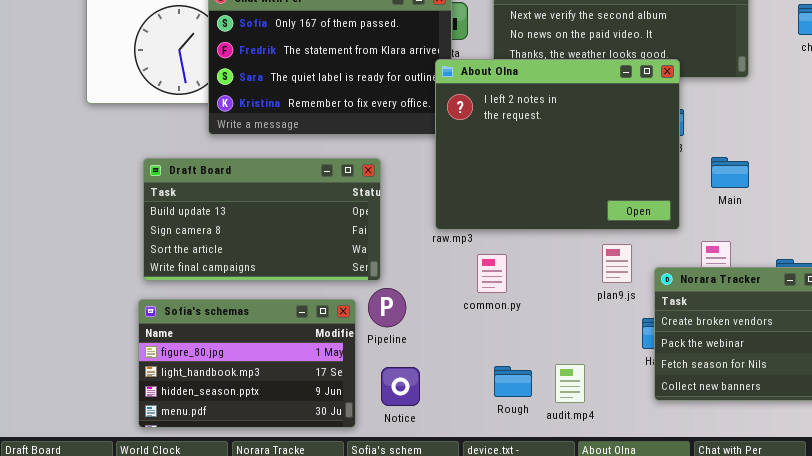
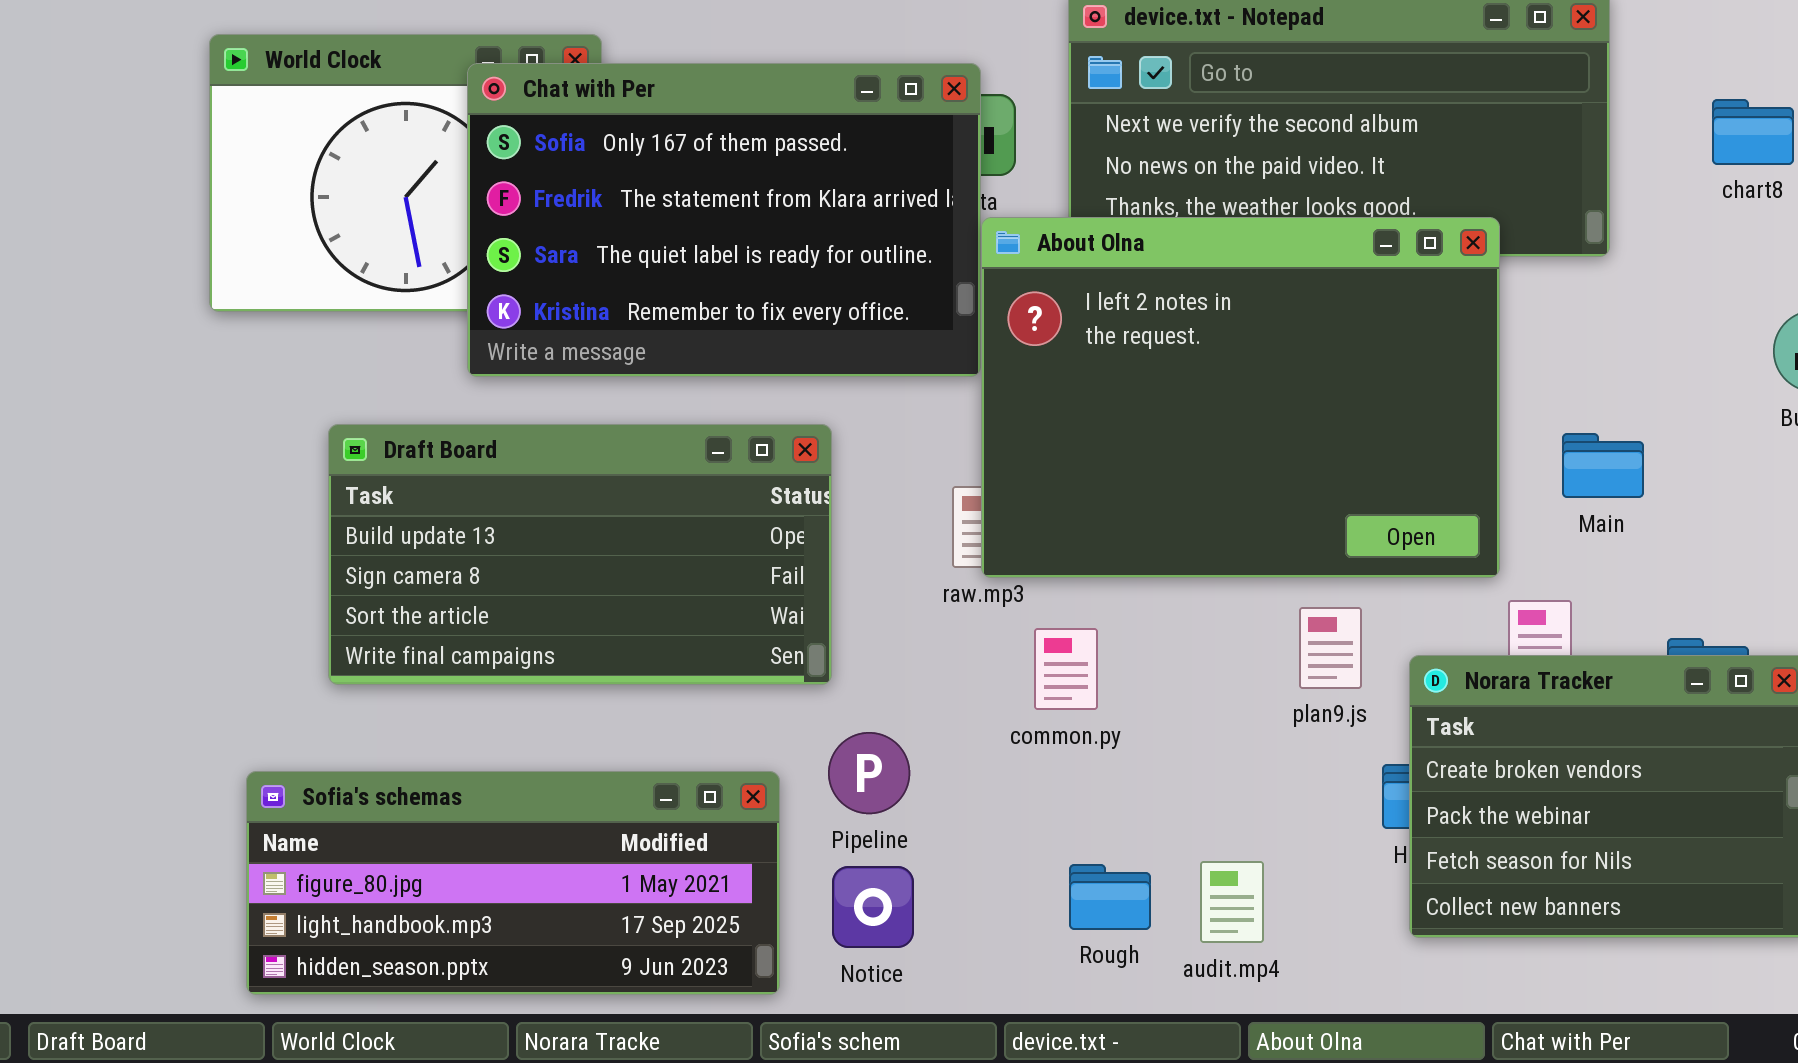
About Olna: [435,59,680,230] -> [981,217,1500,578], moved
Main: [711,157,749,188] -> [1562,433,1644,498], moved
Pipeline: [368,288,406,327] -> [828,732,910,814], moved
Sofia's schemas: [138,299,356,428] -> [246,771,780,995], resized

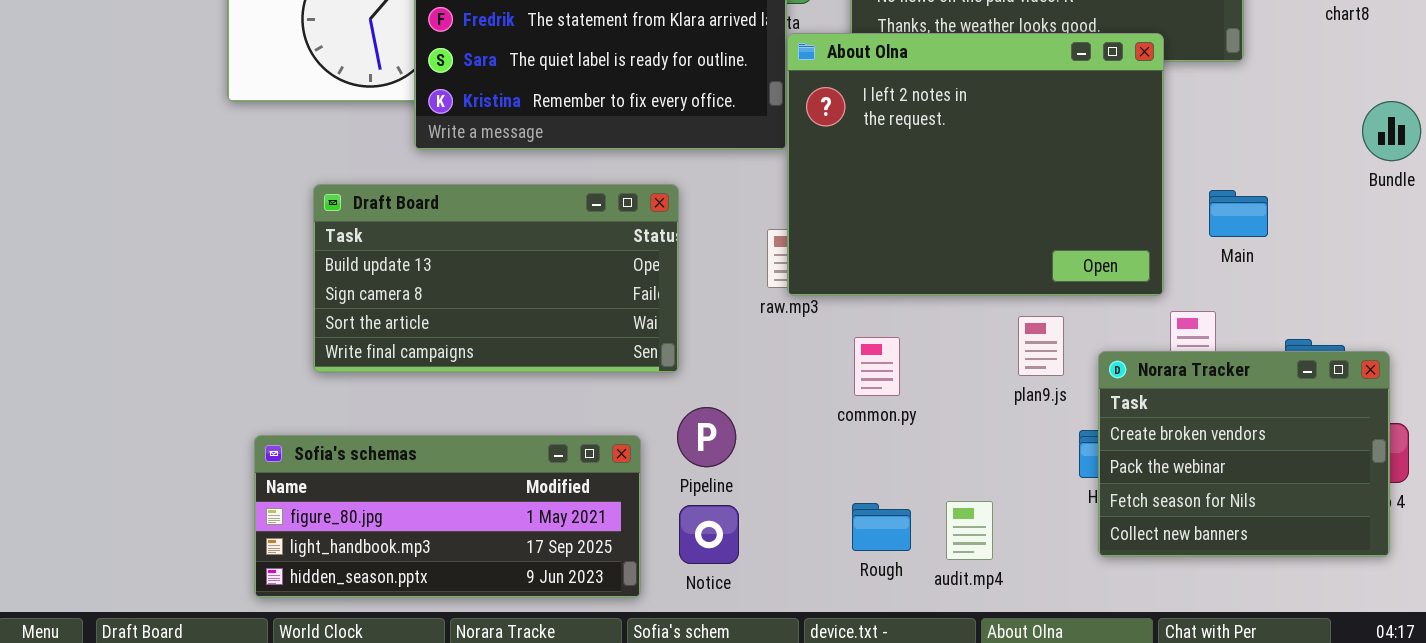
common.py: [1034,628,1098,710] -> [854,337,900,396], moved

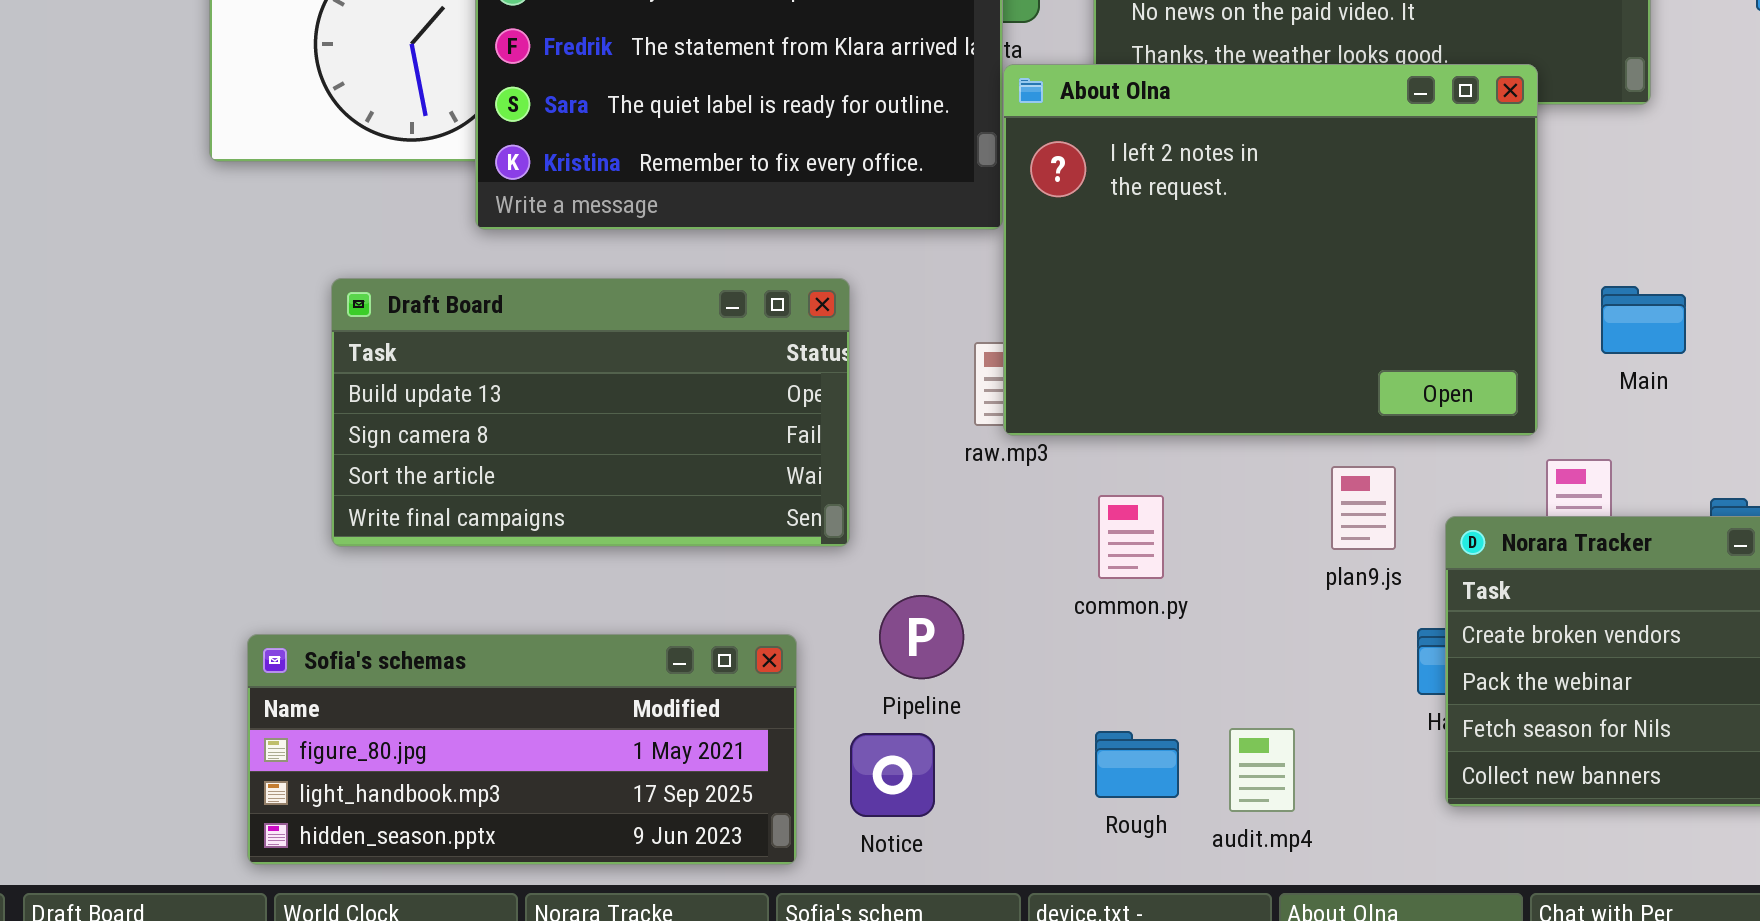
Pipeline: [677,407,736,467] -> [879,595,964,679], moved

